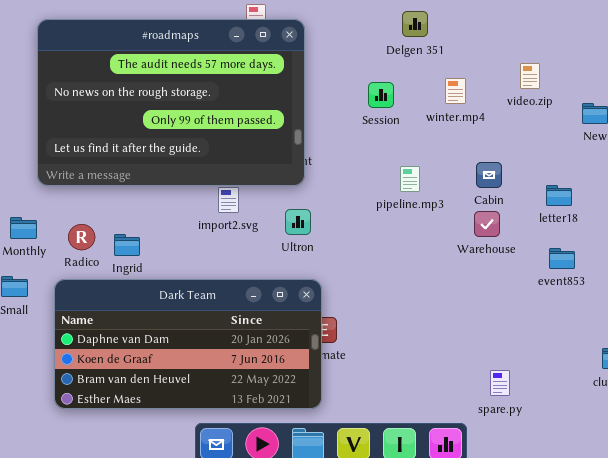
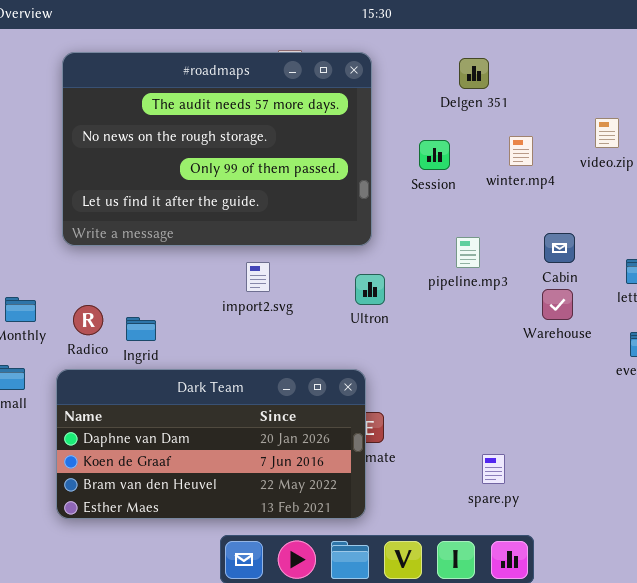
#roadmaps: [37,19,305,186] -> [62,52,372,246], moved
Ultron: [285,209,311,235] -> [355,274,385,305], moved
spare.py: [490,370,510,396] -> [482,454,505,484], moved

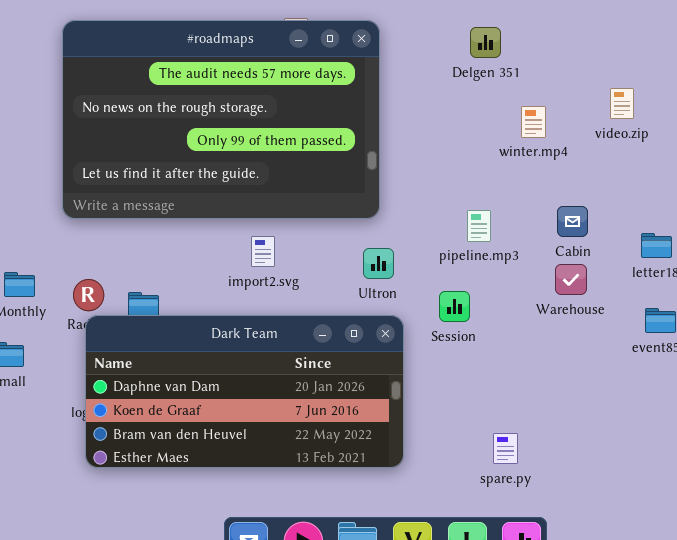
Session: [419,140,450,170] -> [439,291,470,322], moved
Dark Team: [56,369,366,519] -> [85,315,404,468], moved

